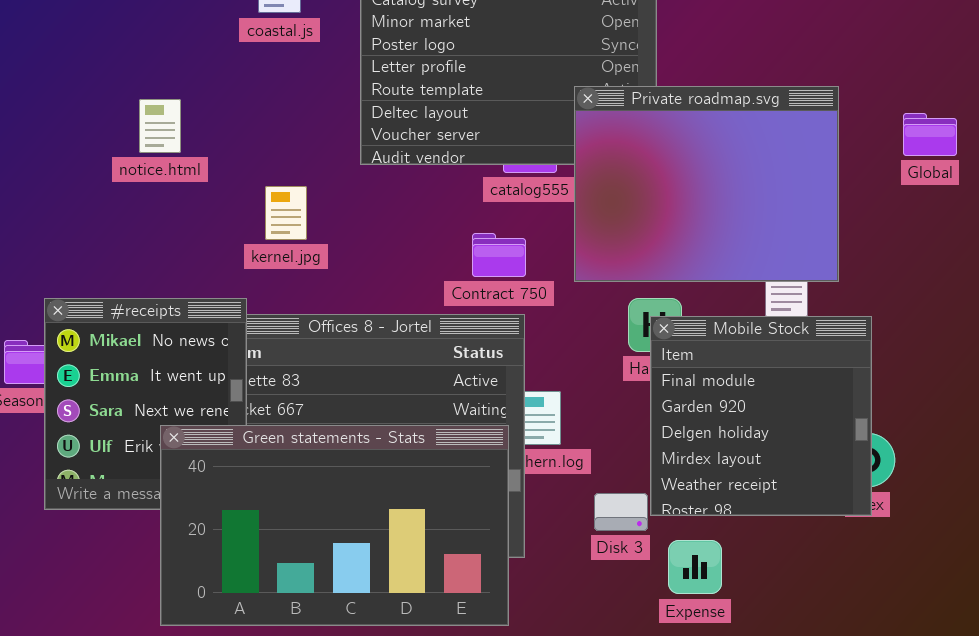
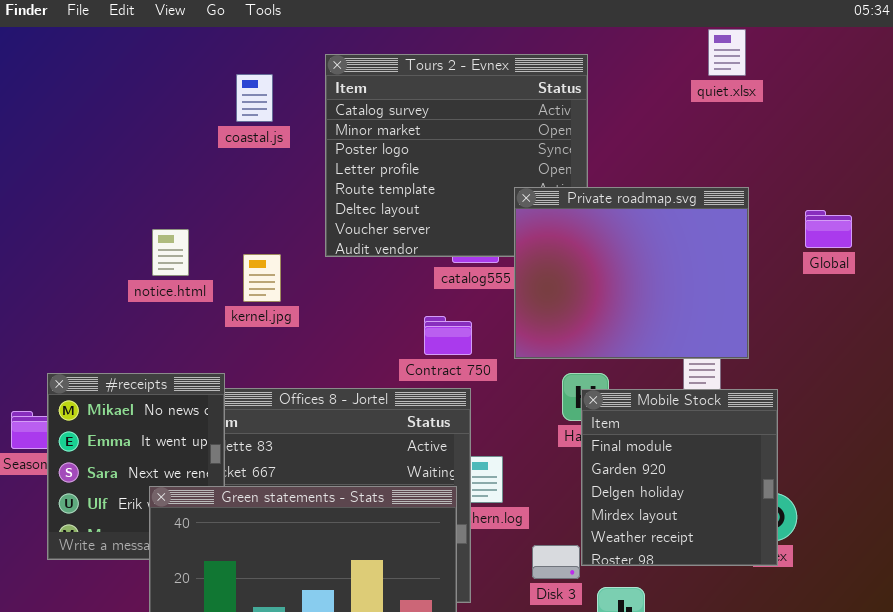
notice.html: [139,99,181,153] -> [152,229,189,276], moved
kernel.jpg: [265,186,307,240] -> [243,254,281,302], moved

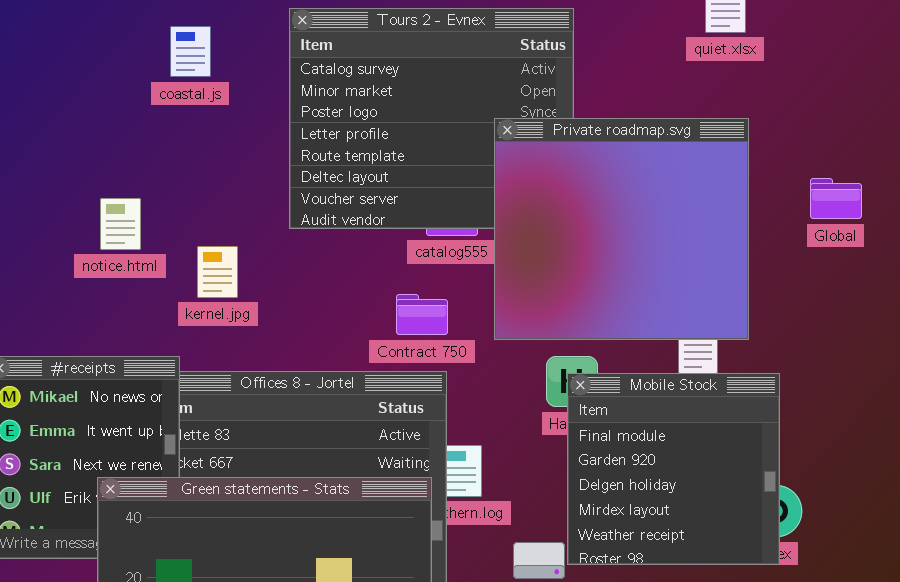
coastal.js: [236,74,273,122] -> [170,26,211,77], moved
Private roadmap.svg: [514,187,749,359] -> [494,118,749,340], resized
kernel.jpg: [243,254,281,302] -> [197,246,238,298], moved

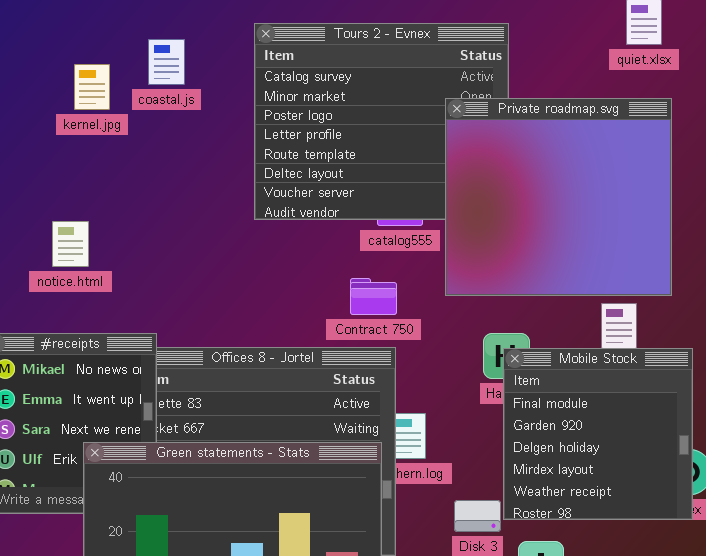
Private roadmap.svg: [494,118,749,340] -> [445,98,672,296], moved
notice.html: [100,198,141,250] -> [52,221,89,267], moved
kernel.jpg: [197,246,238,298] -> [74,64,110,110], moved

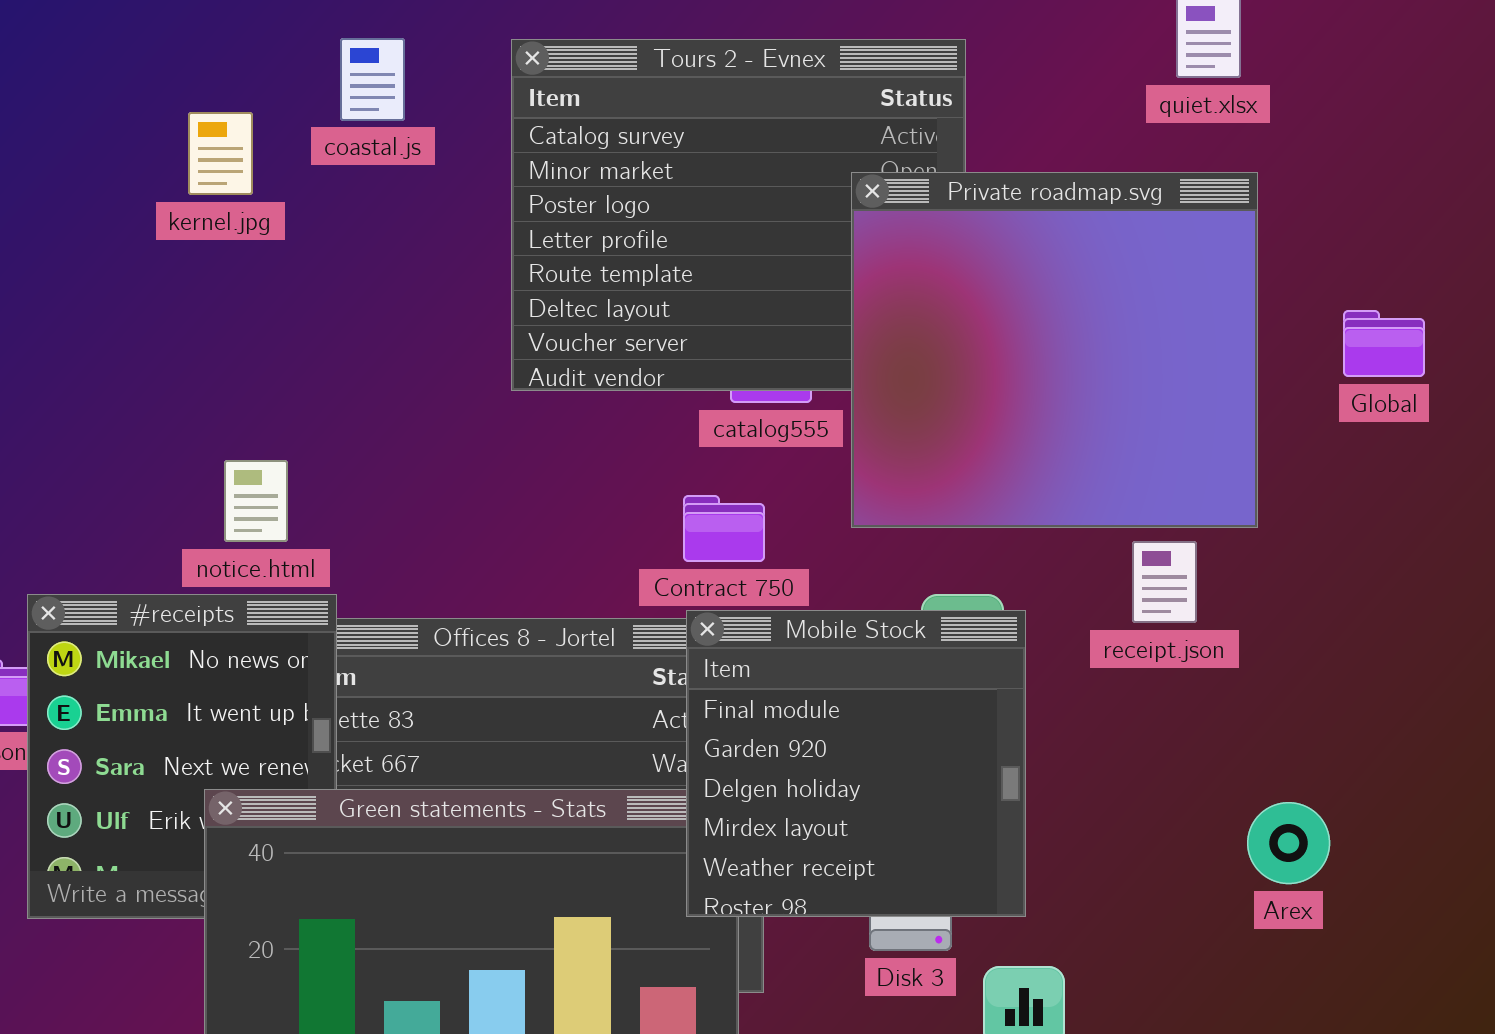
coastal.js: [148,39,185,85] -> [340,38,405,121], moved
notice.html: [52,221,89,267] -> [224,460,288,542], moved
Mobile Stock: [503,348,693,520] -> [686,610,1026,917], moved

